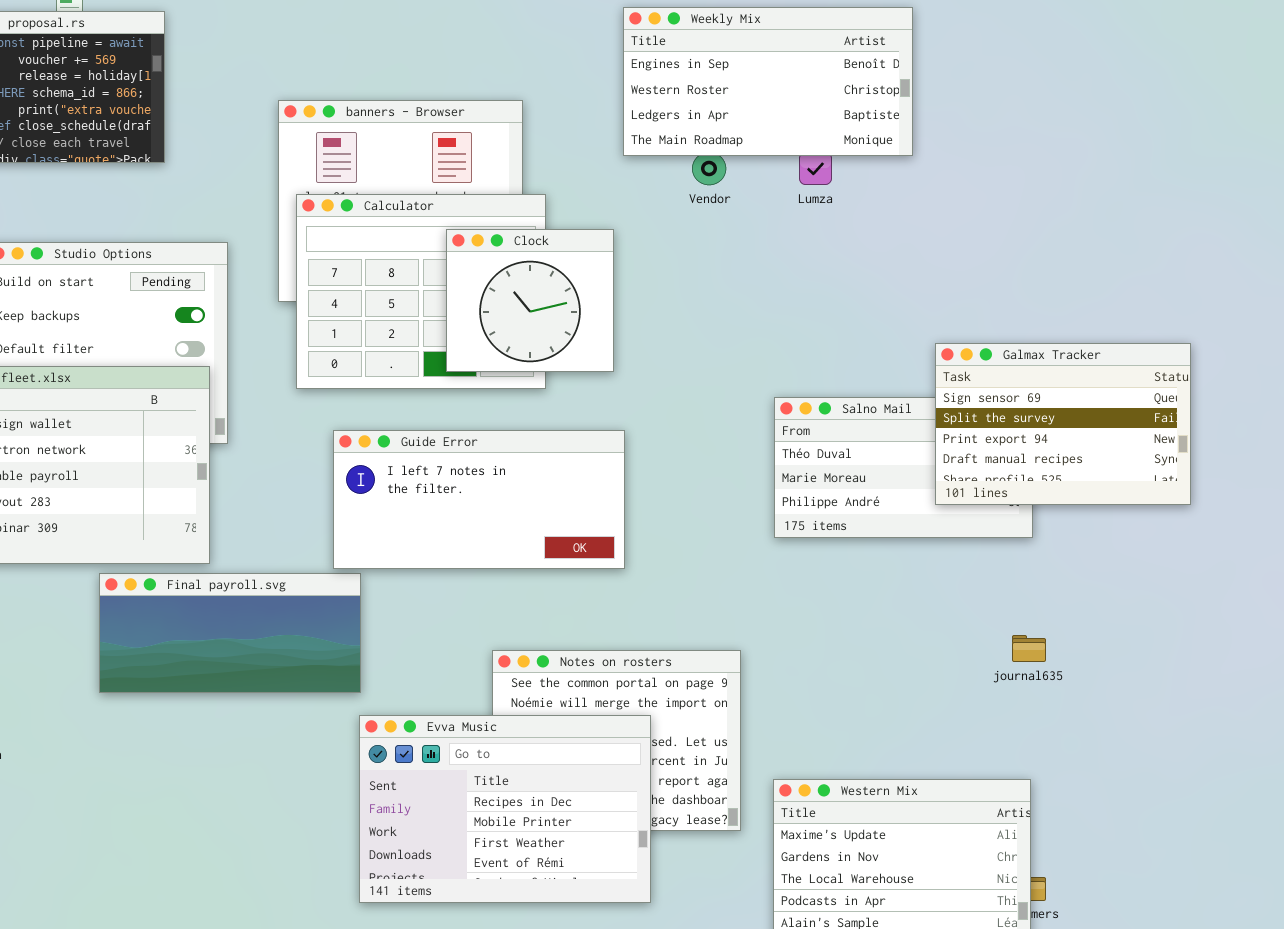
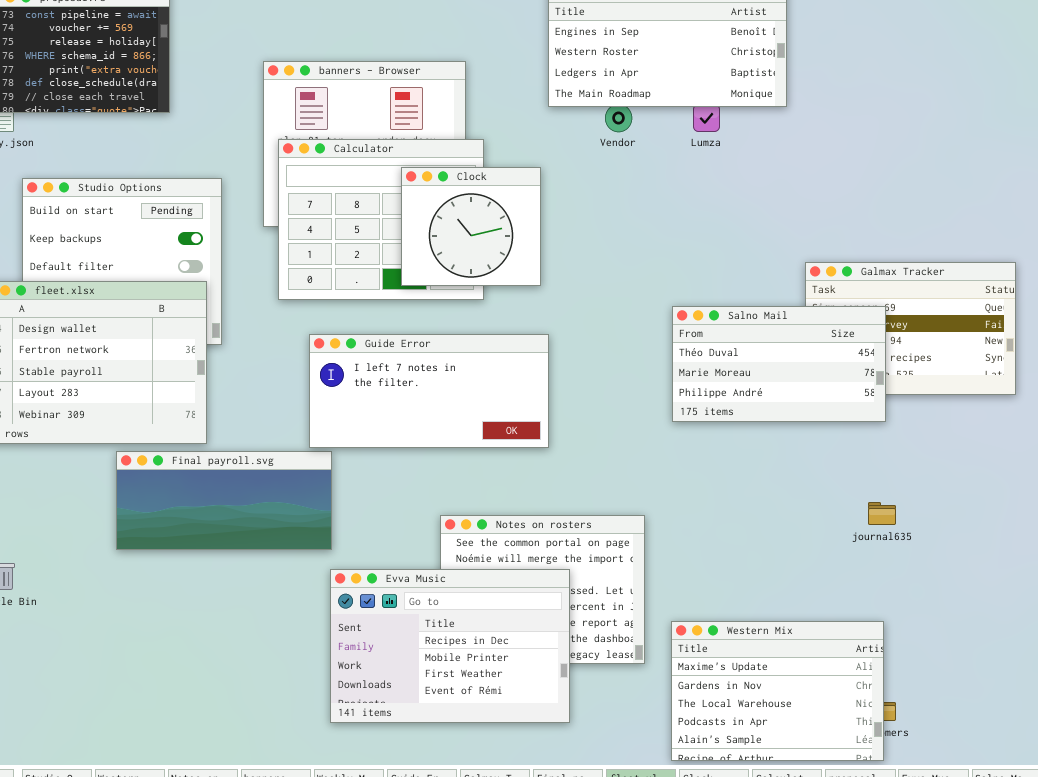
Salno Mail: [774,397,1033,538] -> [672,306,886,422], raised

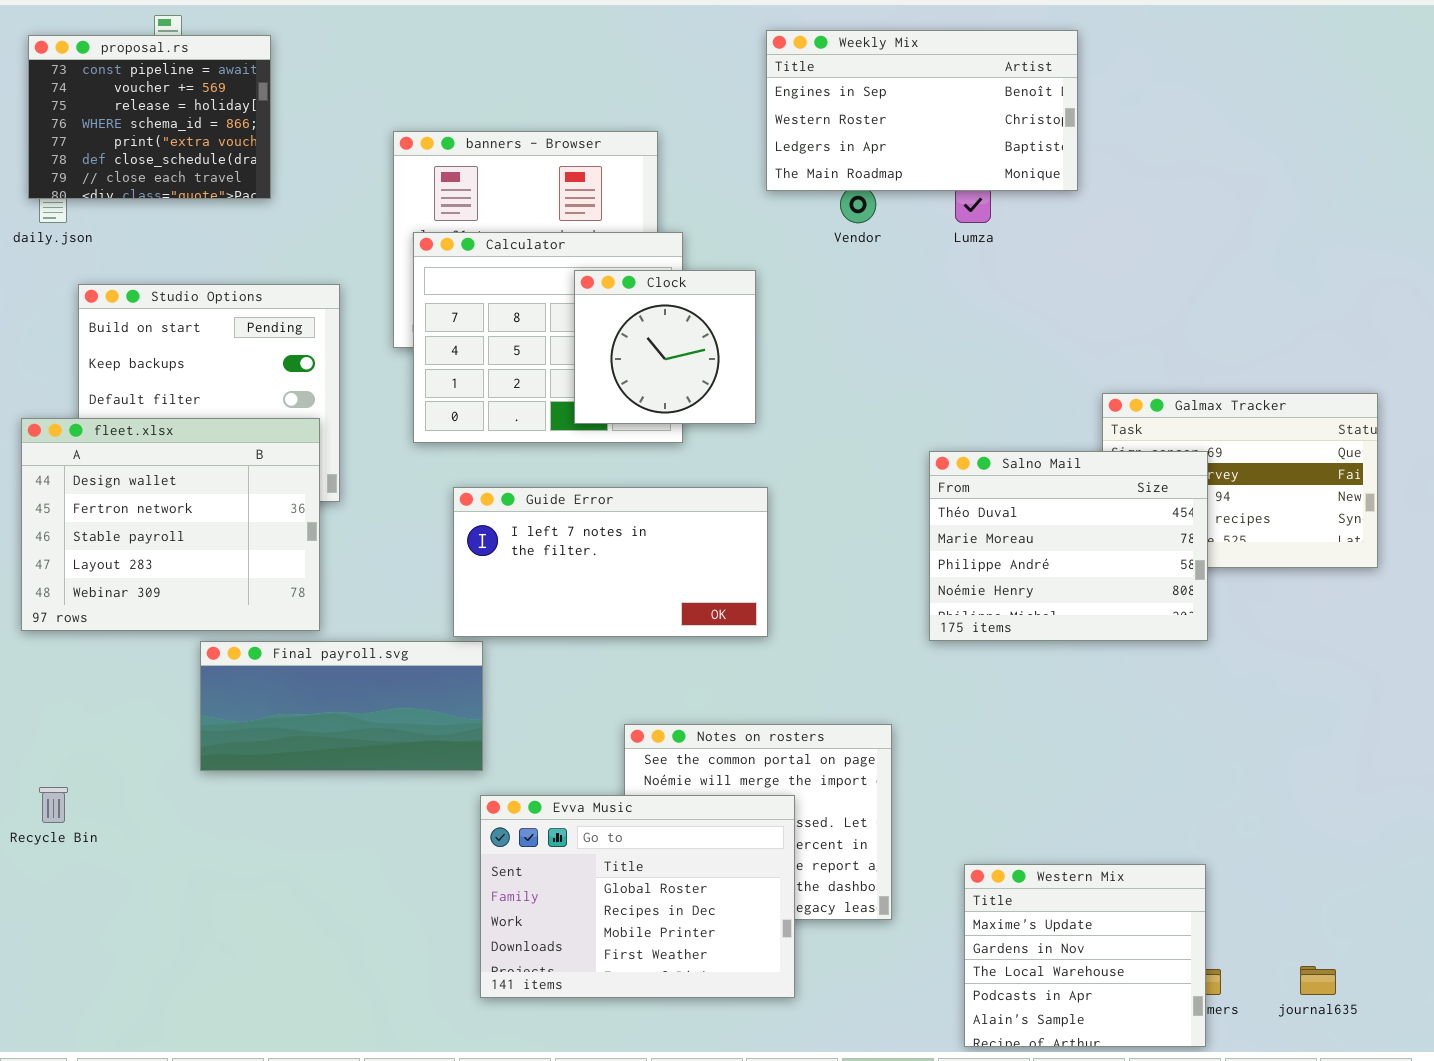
Salno Mail: [672,306,886,422] -> [929,451,1208,641], resized
journal635: [868,502,896,525] -> [1300,966,1336,995], moved
Evva Music: [330,569,570,723] -> [480,795,795,998], scrolled up 1 row
Western Mix: [671,621,884,761] -> [964,864,1206,1047], resized

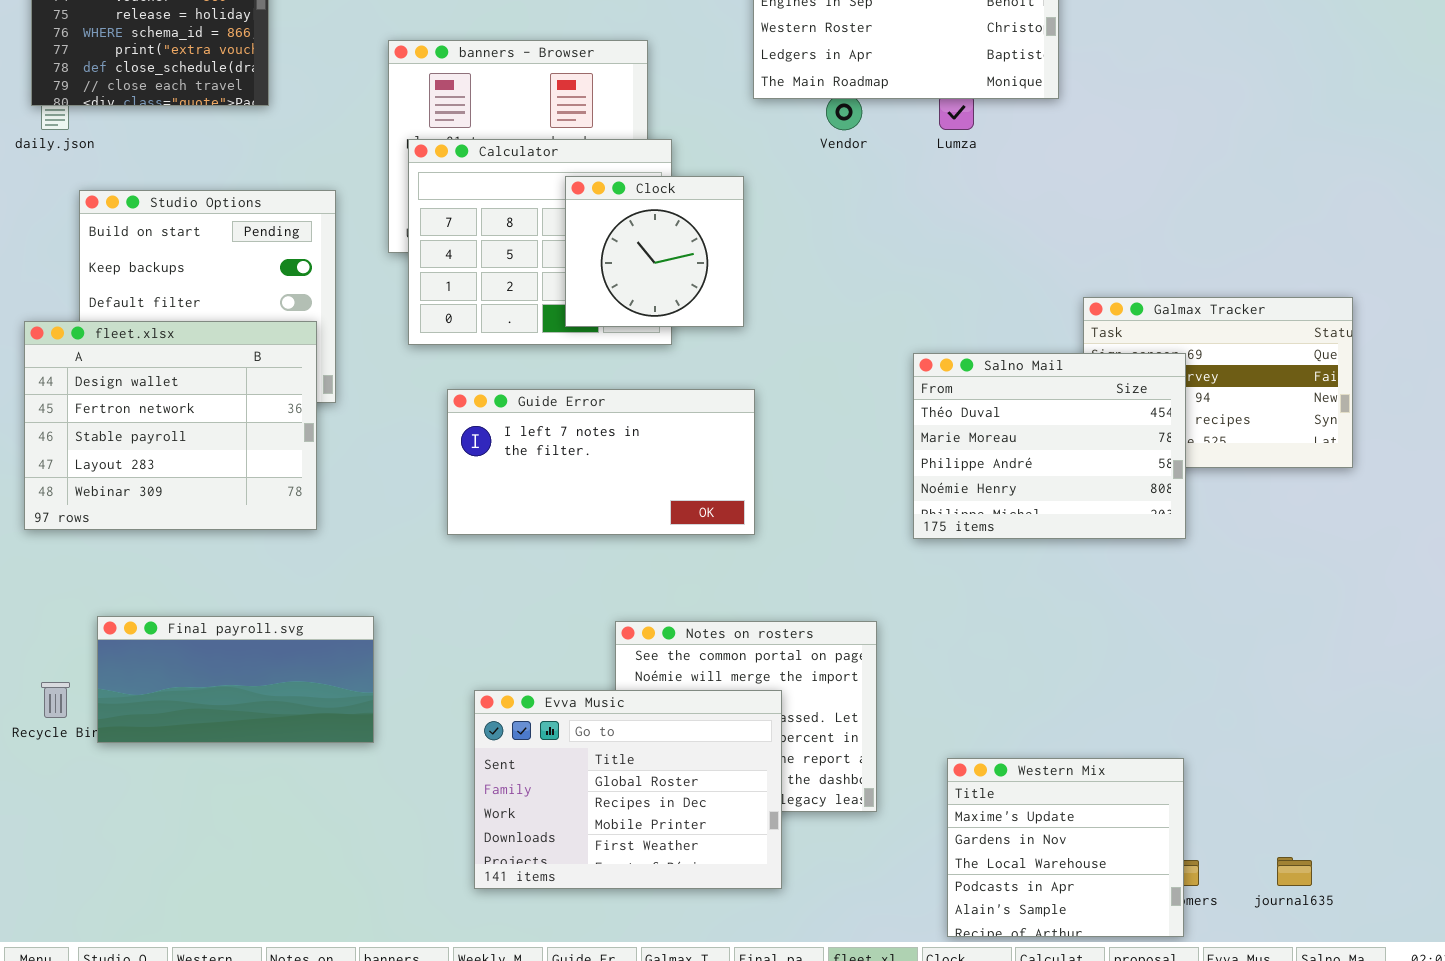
Final payroll.svg: [200,641,483,771] -> [97,616,374,743], moved

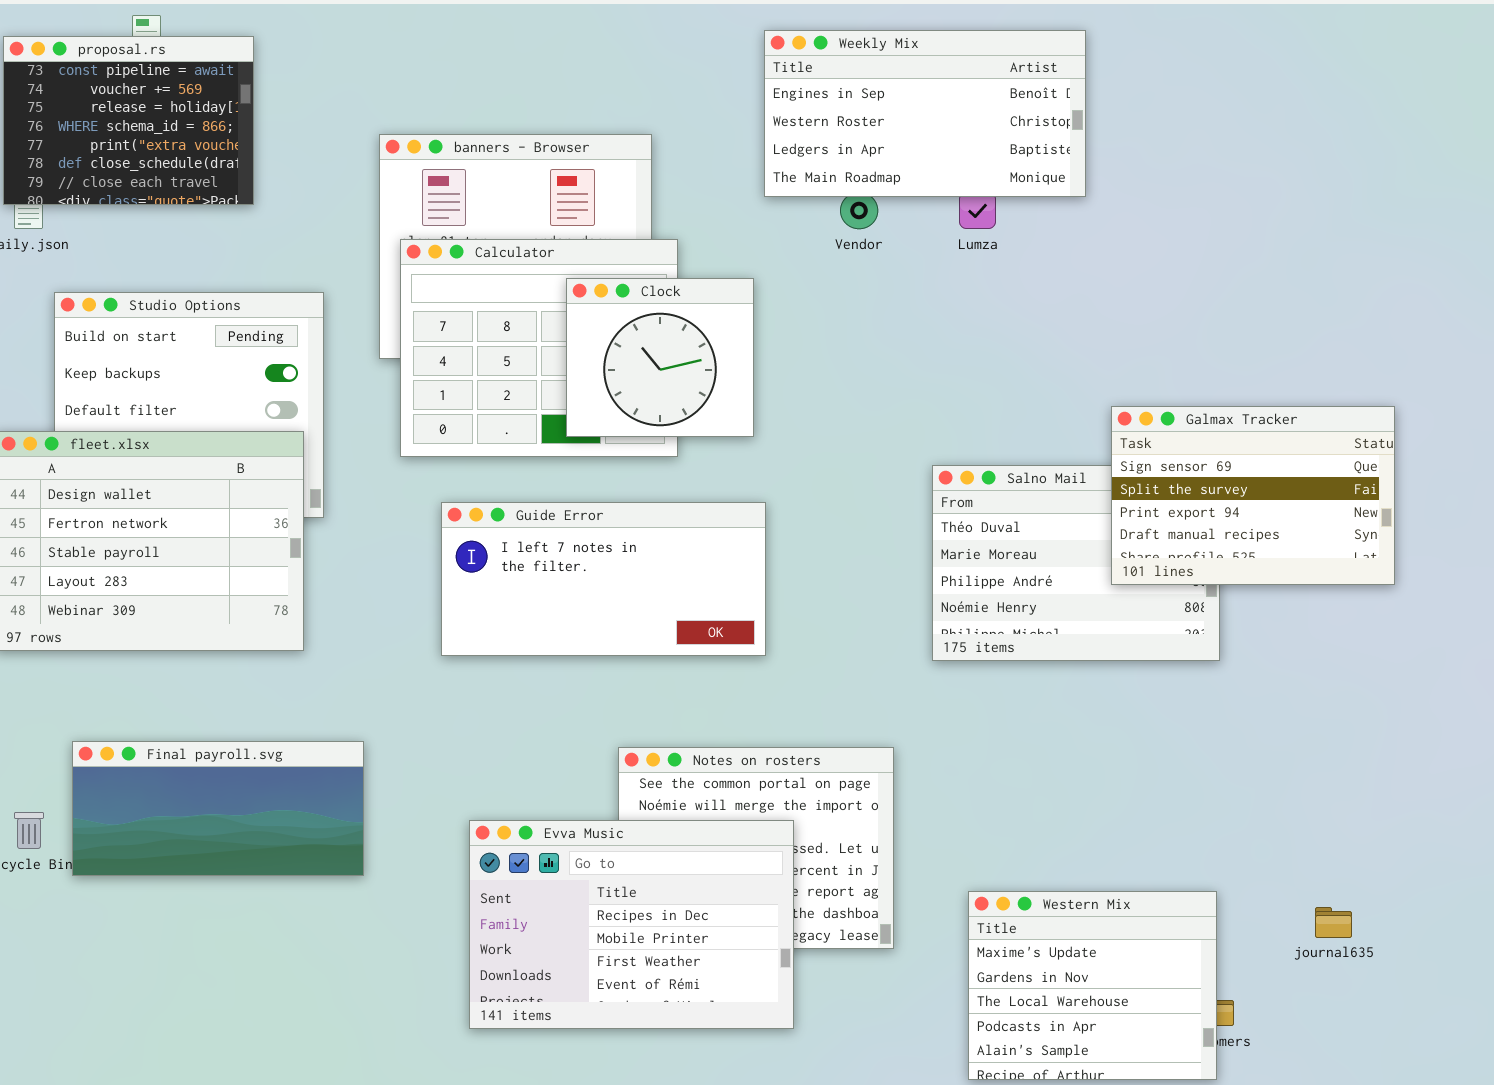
Galmax Tracker: [1083,297,1353,468] -> [1111,406,1395,585], raised
Evva Music: [474,690,782,889] -> [469,820,794,1029], scrolled down 1 row
journal635: [1277,857,1312,886] -> [1315,907,1352,938], moved

